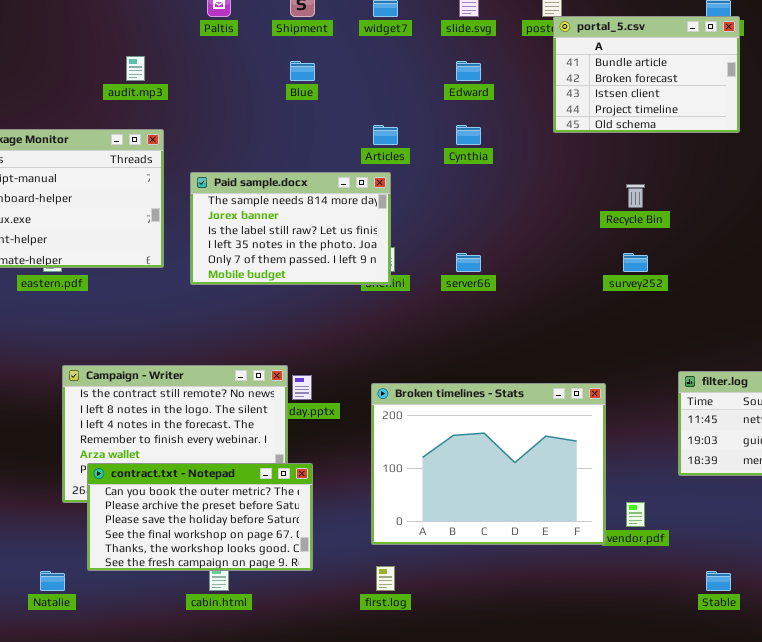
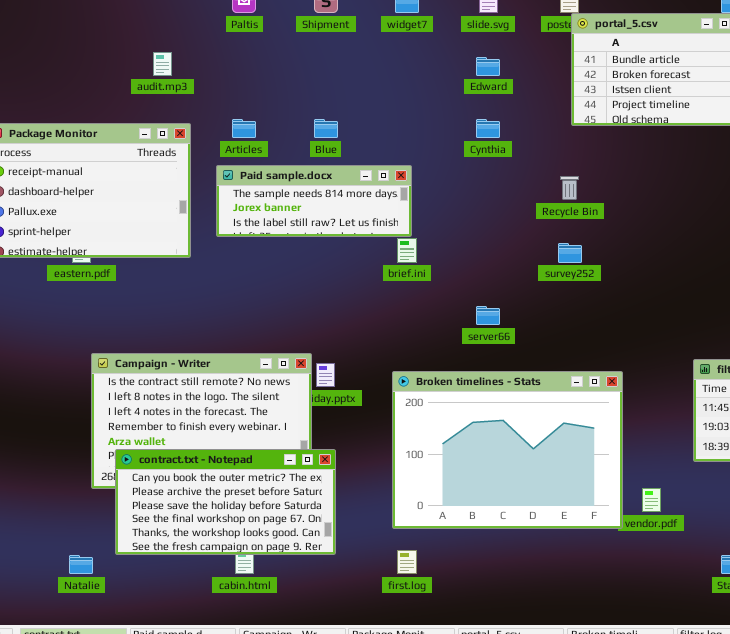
Blue: [290,61,315,81] -> [314,119,338,138], moved
Articles: [373,125,398,145] -> [232,119,256,138], moved
Paid sample.docx: [190,172,391,285] -> [216,165,412,237], resized
Recycle Bin: [626,184,645,208] -> [560,176,579,200], moved
server66: [456,253,481,272] -> [476,306,500,325], moved
survey252: [623,253,648,272] -> [558,243,582,263], moved

